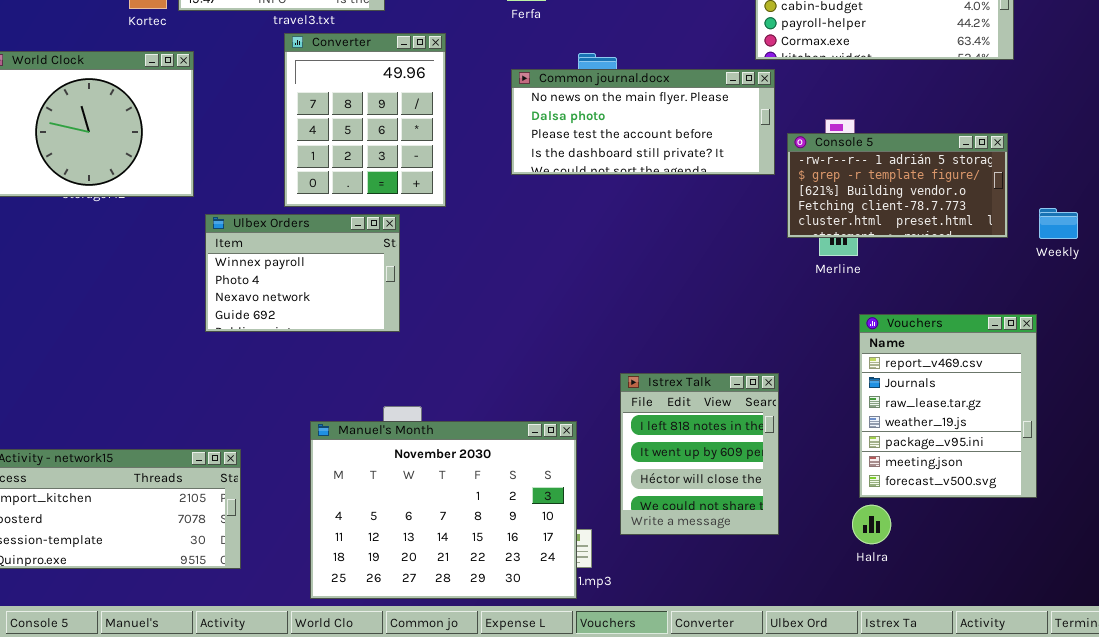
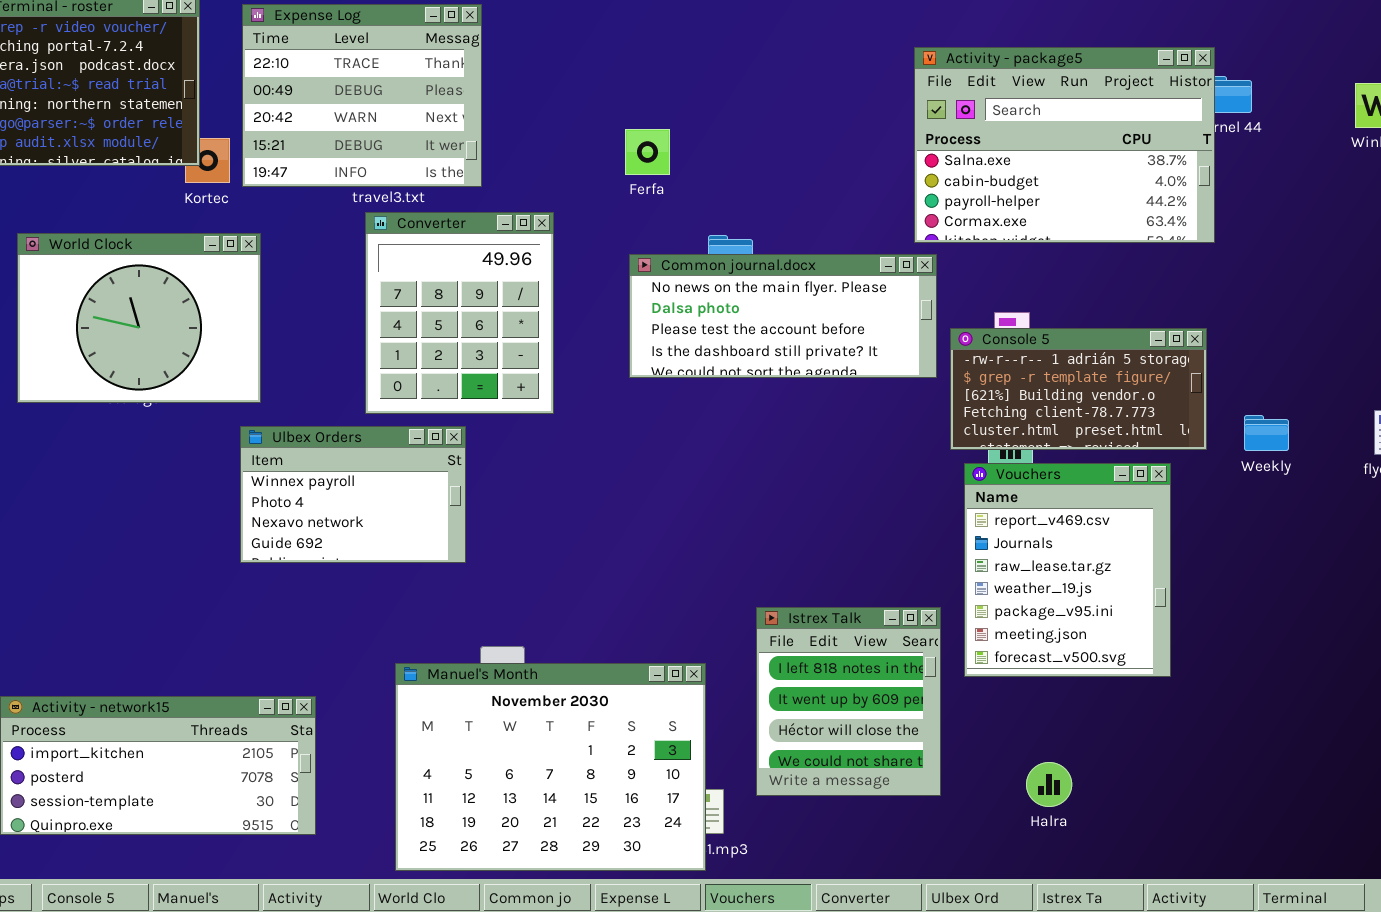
Ulbex Orders: [205,214,400,332] -> [240,426,466,563], moved
Vouchers: [859,314,1037,498] -> [964,463,1171,677], moved

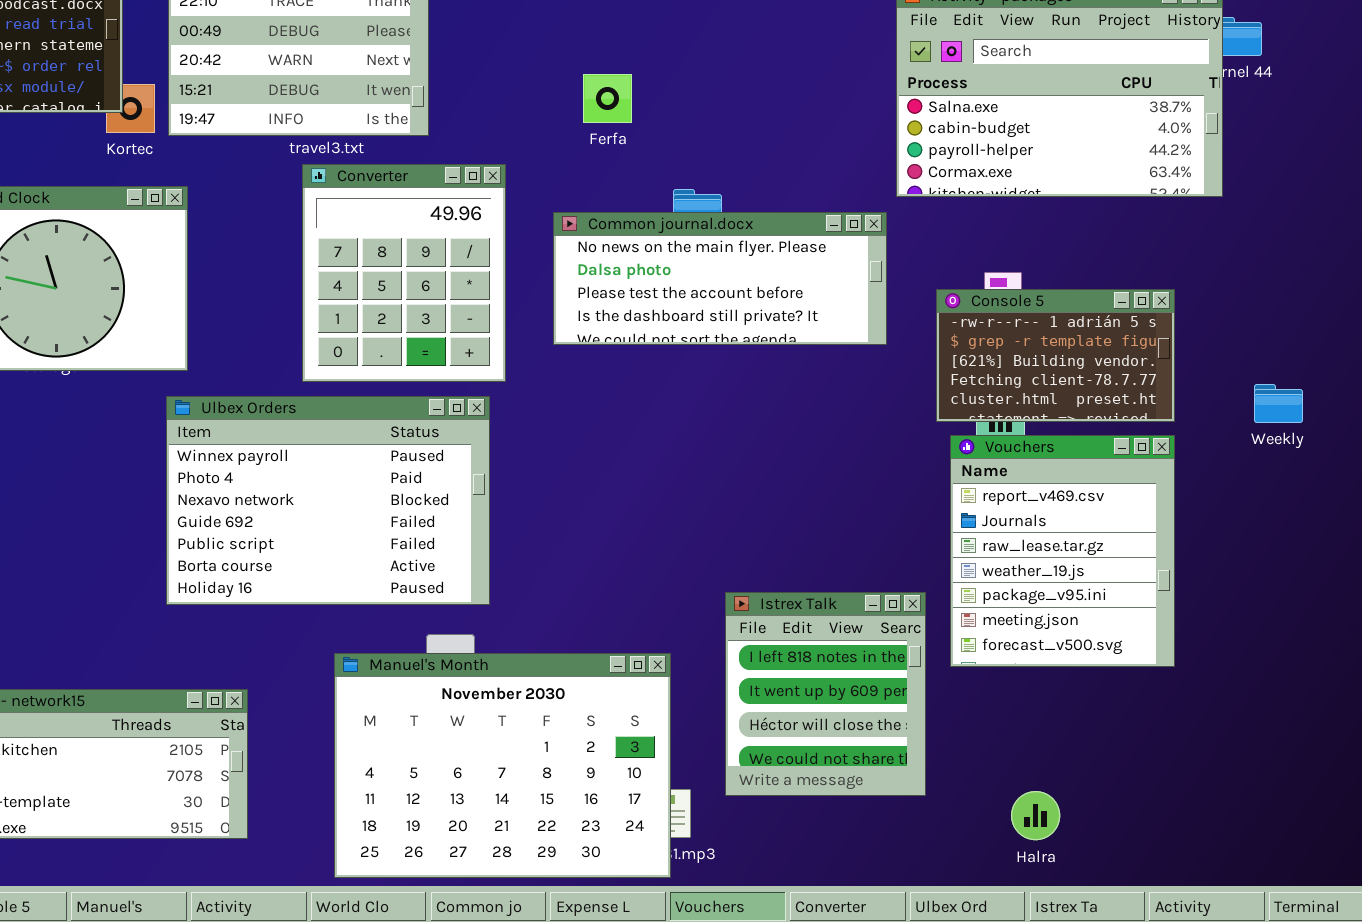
Common journal.docx: [629,254,937,378] -> [553,212,887,345], moved
Console 5: [950,328,1207,450] -> [936,289,1175,422], resized
Ulbex Orders: [240,426,466,563] -> [166,396,490,605], resized
Halra: [1026,762,1072,807] -> [1011,791,1060,840], moved

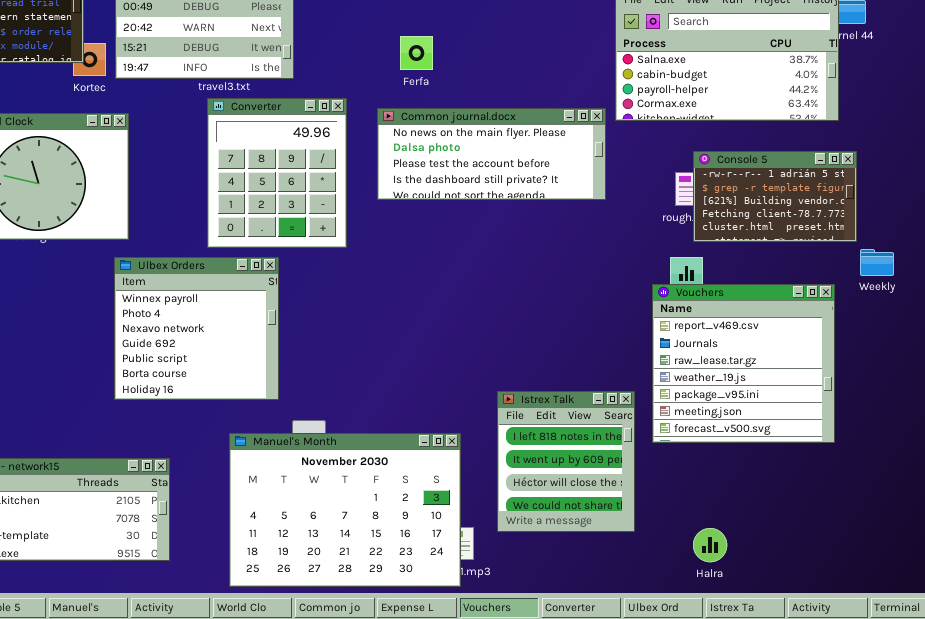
Common journal.docx: [553,212,887,345] -> [377,108,606,200], moved
Console 5: [936,289,1175,422] -> [693,151,857,242], moved
Ulbex Orders: [166,396,490,605] -> [114,257,279,400], resized
Vouchers: [950,435,1175,667] -> [652,284,835,443], resized

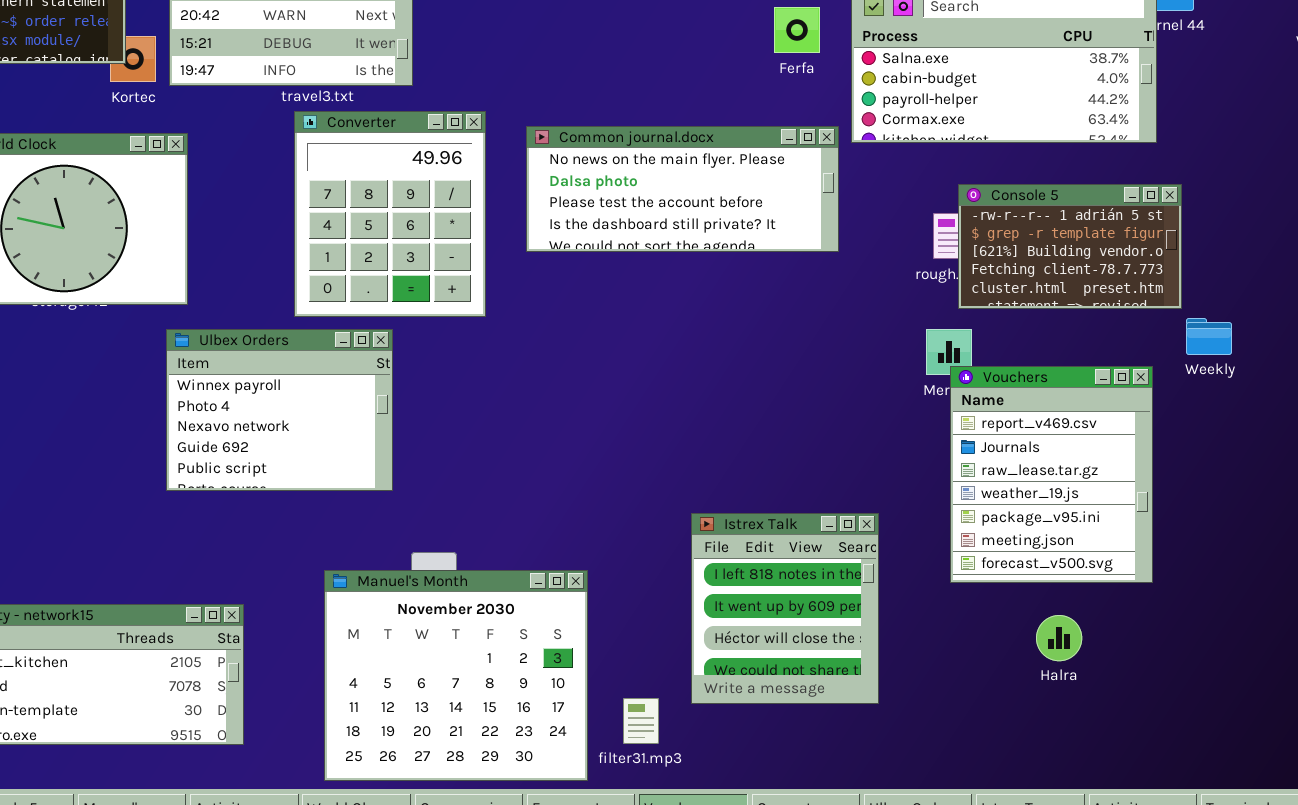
Ferfa: [400,36,433,70] -> [774,7,820,53], moved
Ulbex Orders: [114,257,279,400] -> [166,329,393,491], resized
Vouchers: [652,284,835,443] -> [950,366,1153,583], resized
Manuel's Month: [229,433,461,587] -> [324,570,588,781], resized
Halra: [693,528,727,562] -> [1036,615,1082,661], moved

